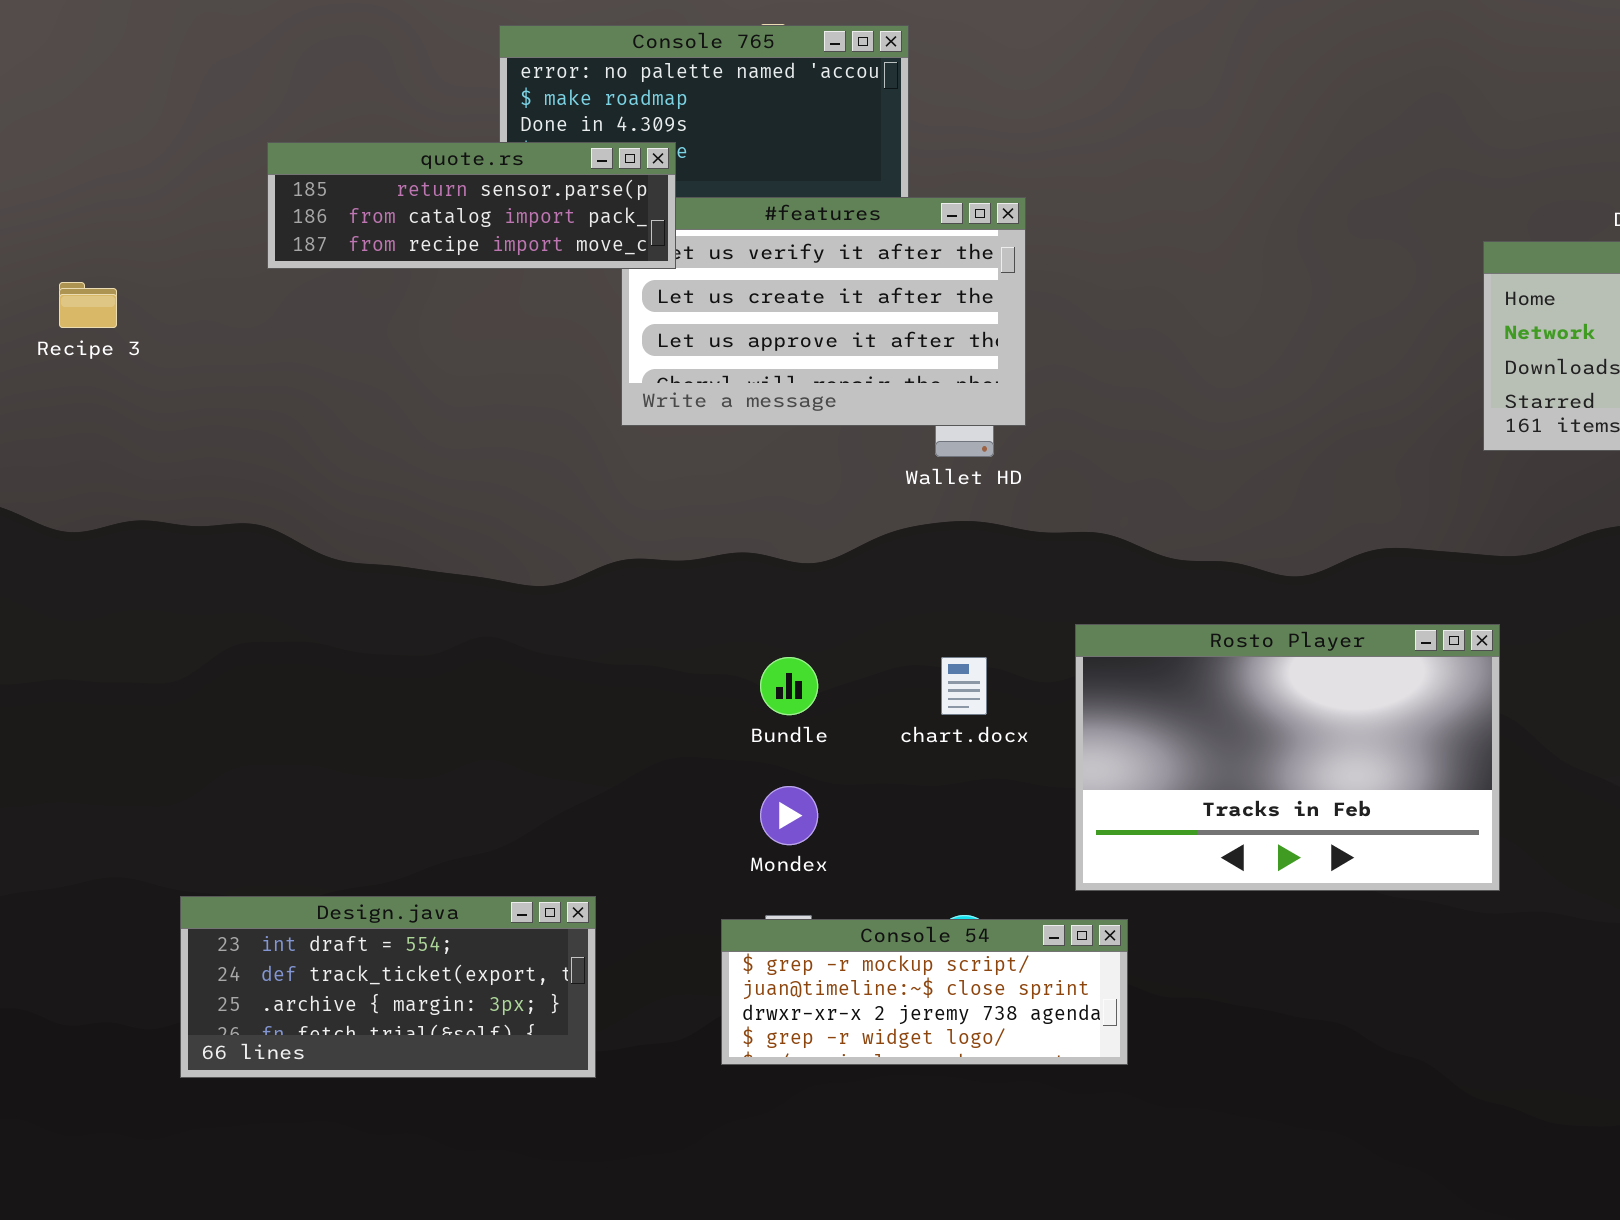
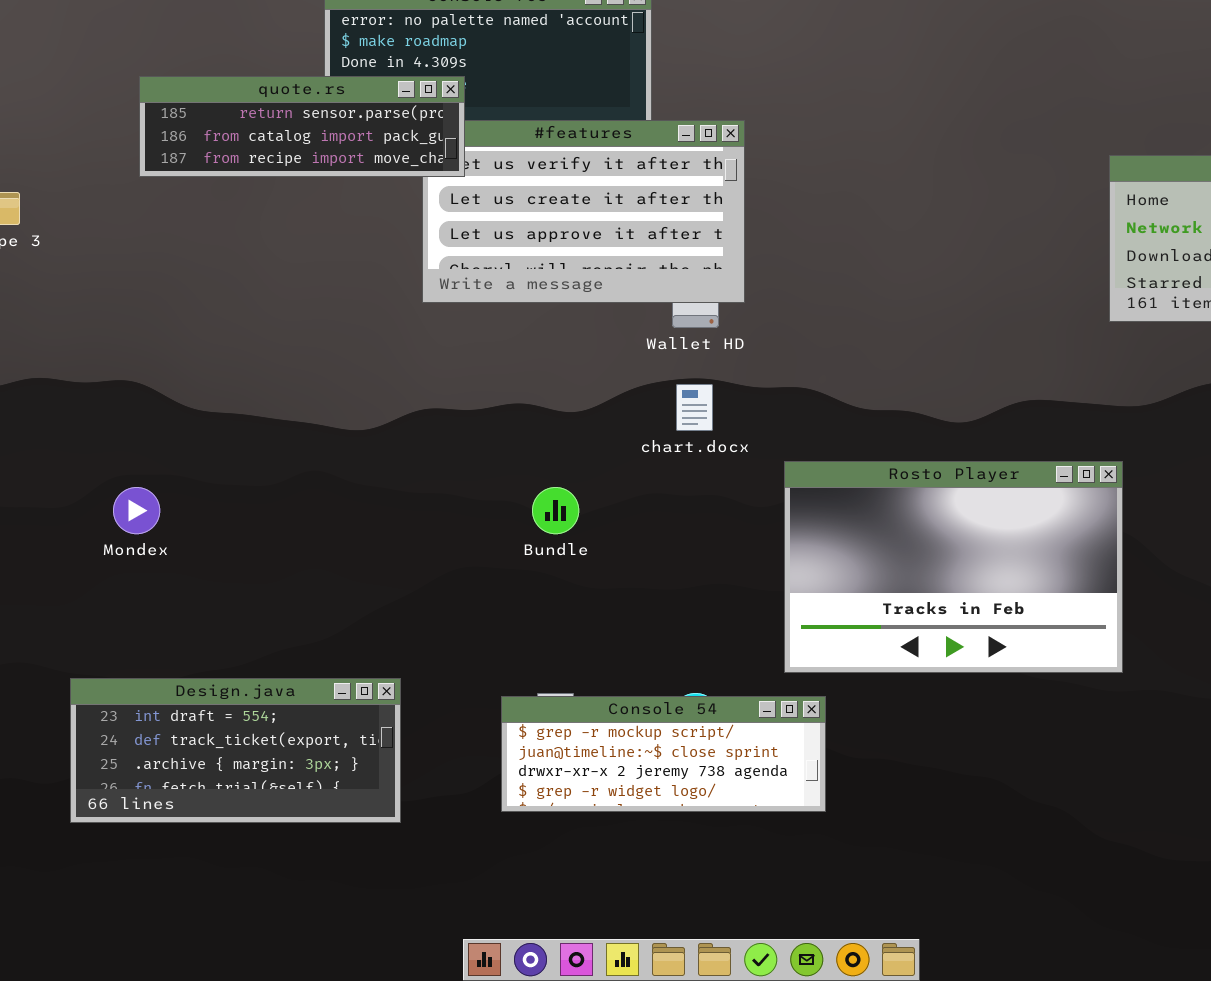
chart.docx: [941,657,987,715] -> [676,384,713,431], moved
Mondex: [760,786,818,845] -> [113,487,160,534], moved

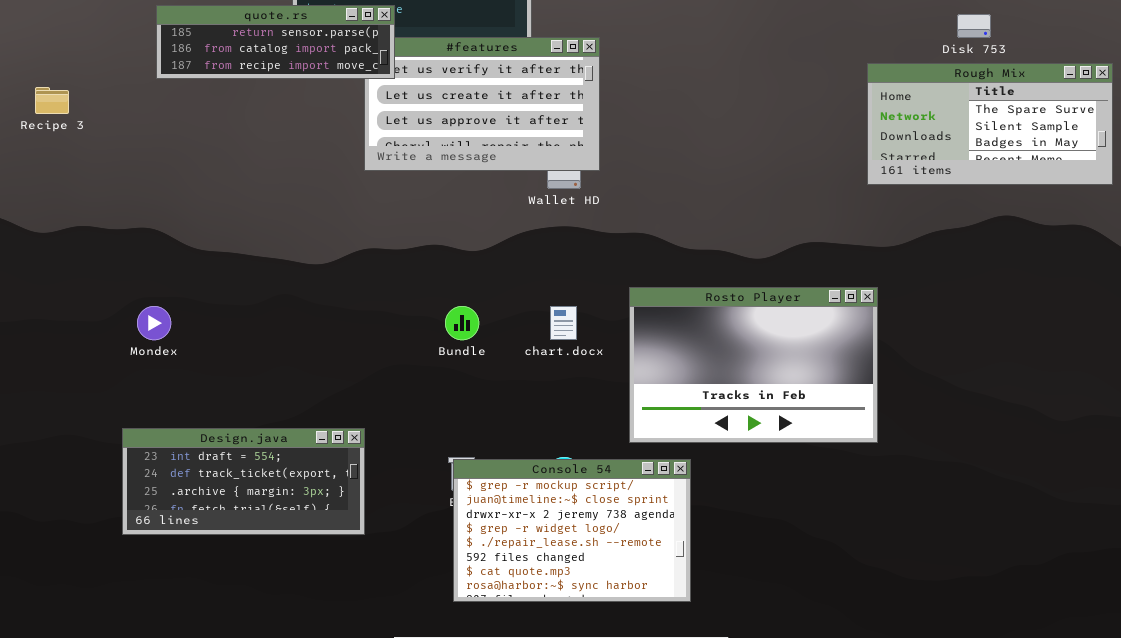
chart.docx: [676,384,713,431] -> [550,306,577,340], moved
Design.java: [70,678,401,823] -> [122,428,365,535], moved
Console 54: [501,696,826,812] -> [453,459,691,602], moved, resized

